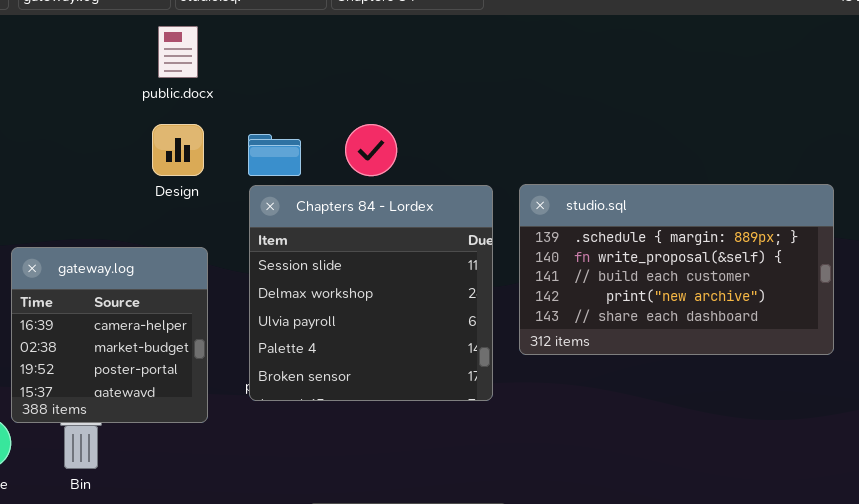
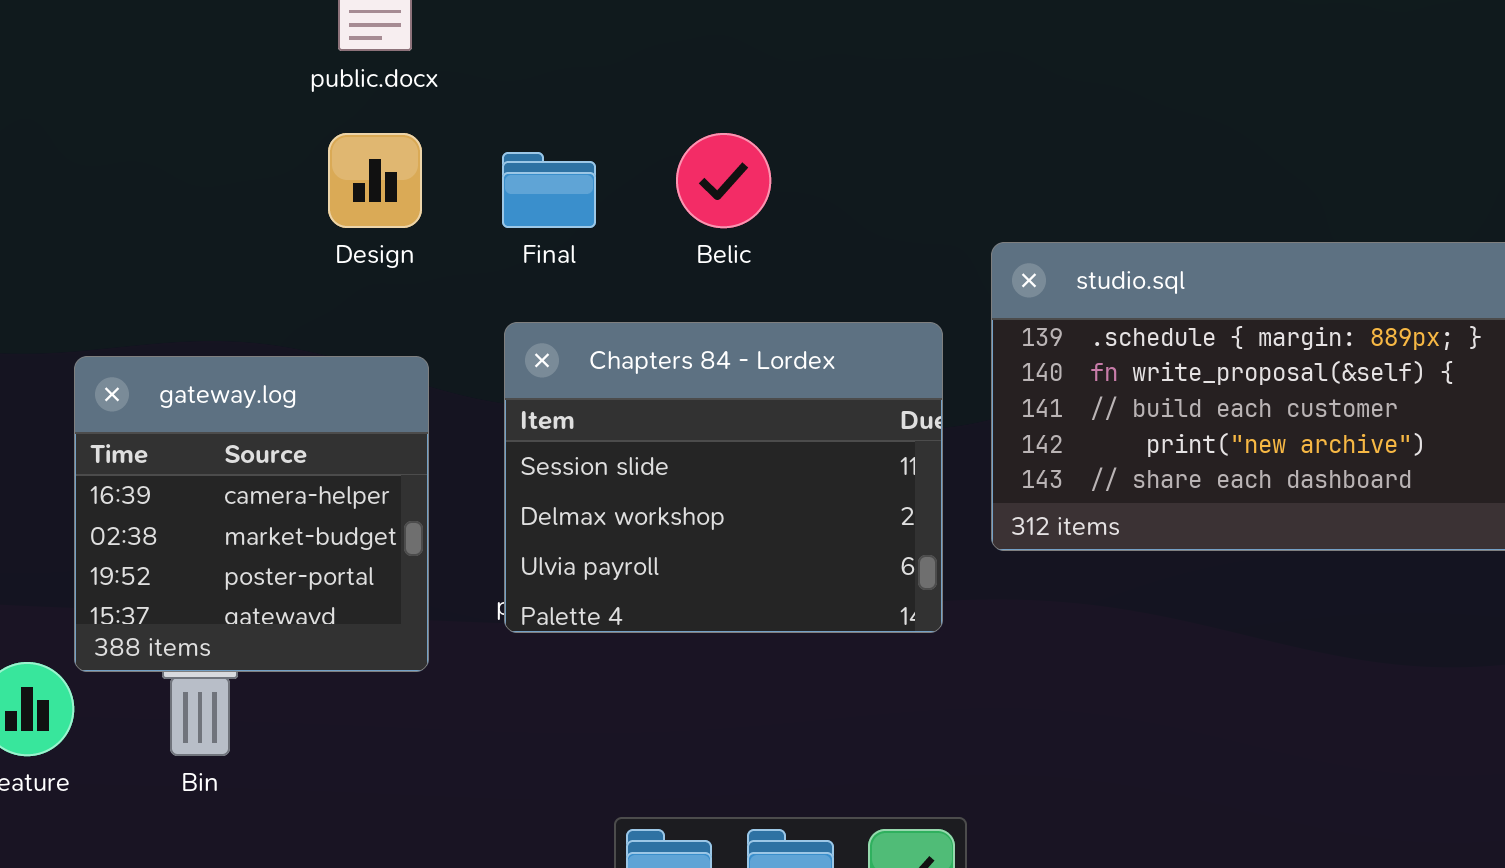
Chapters 84 - Lordex: [249,185,493,401] -> [504,322,943,633], resized

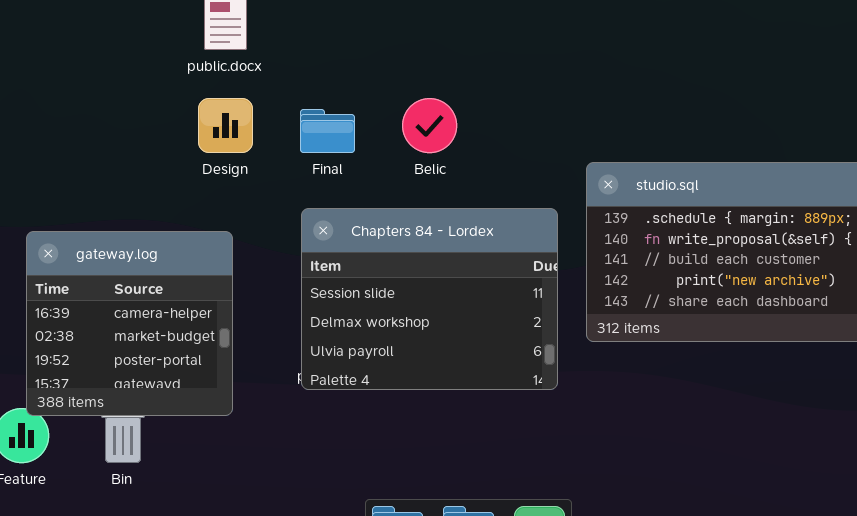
gateway.log: [74,356,429,672] -> [26,231,233,416], moved

